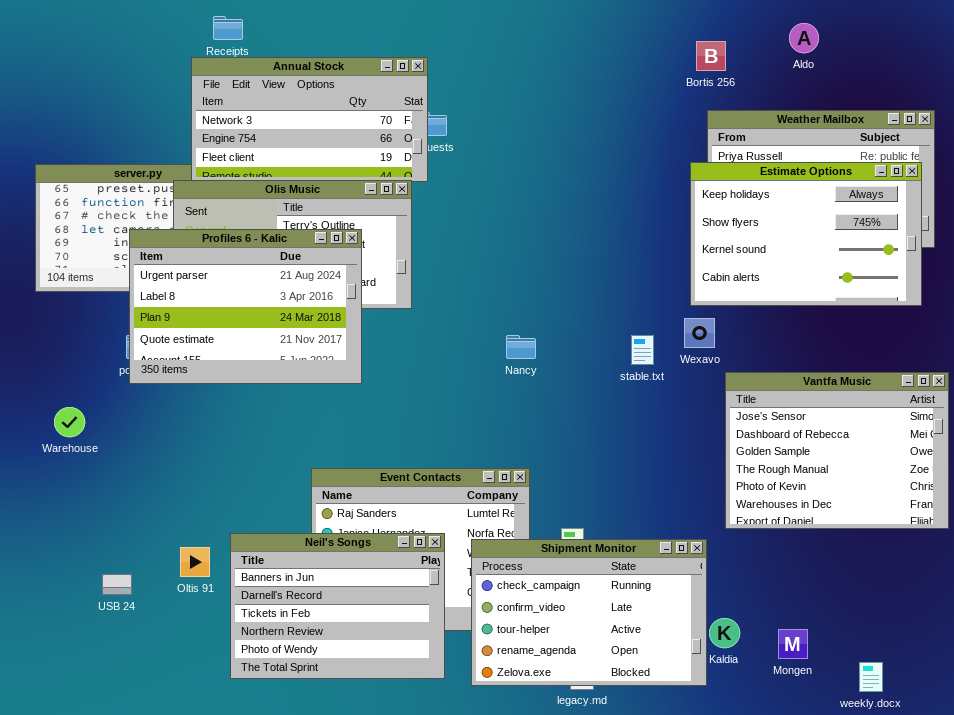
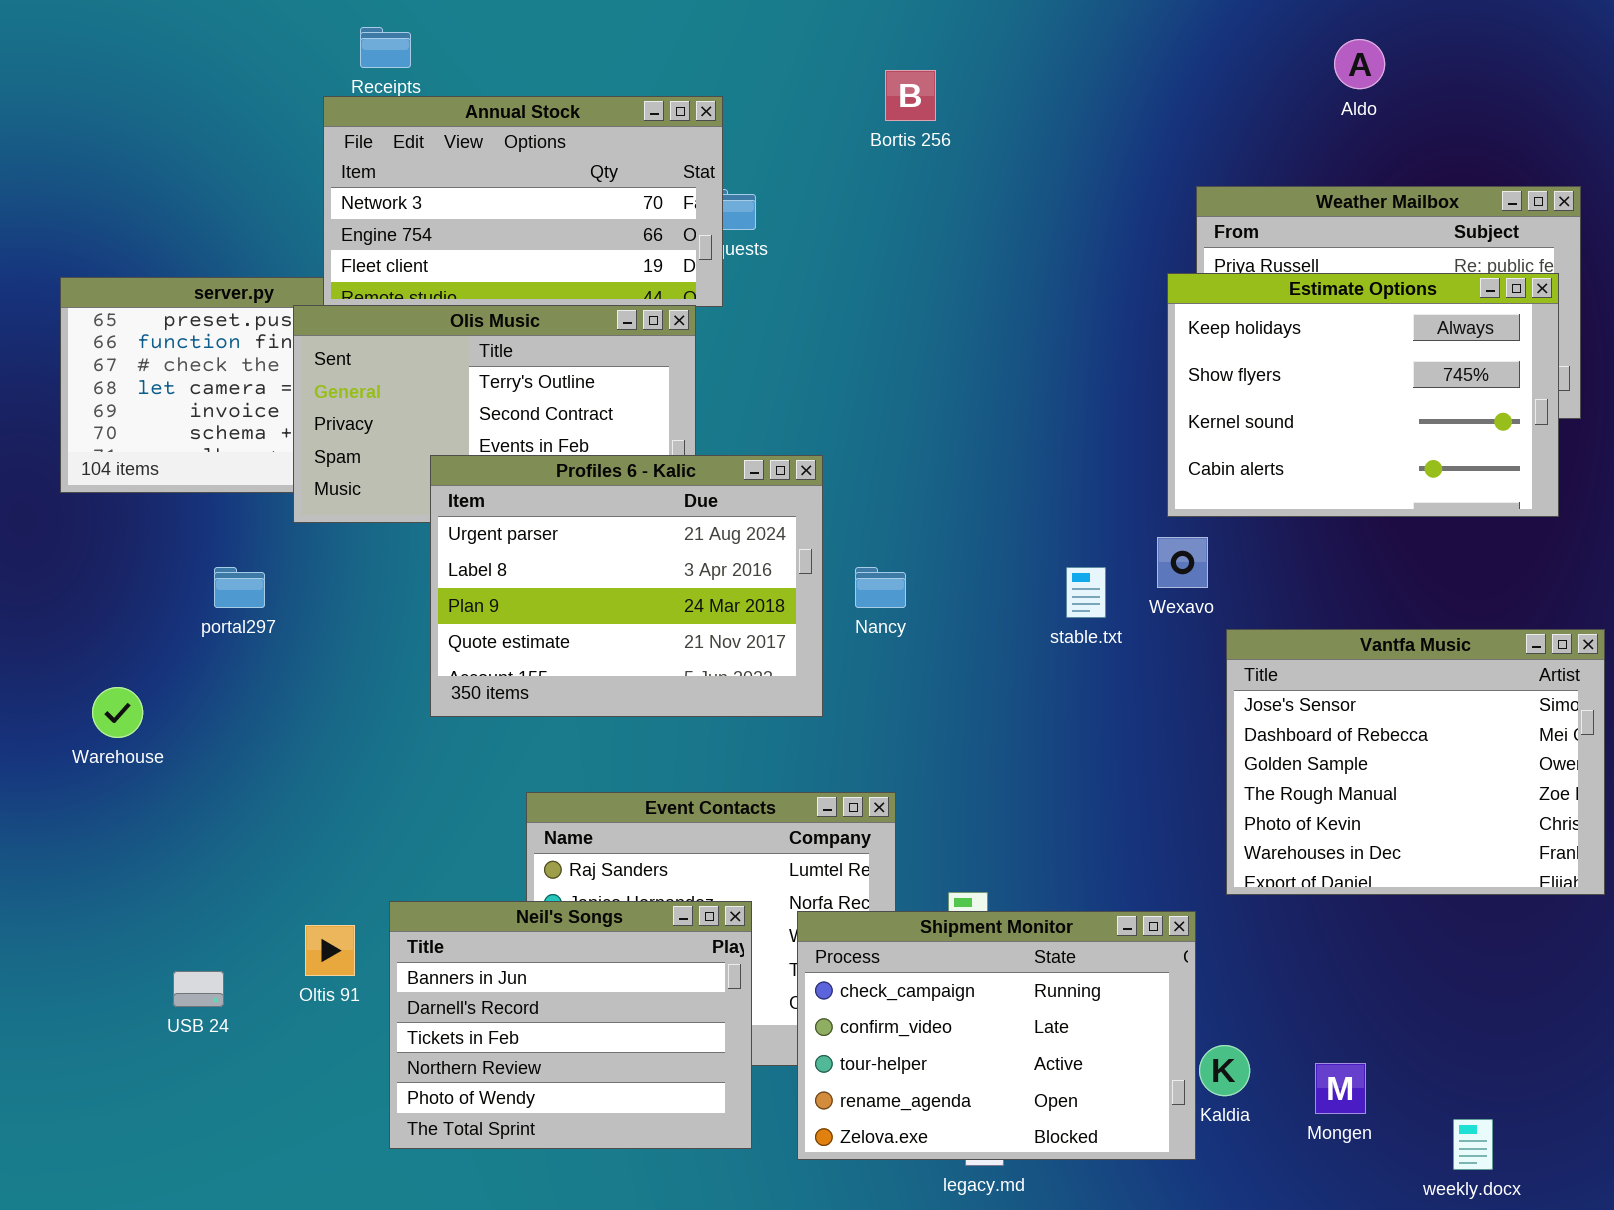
Bortis 256: [696,41,726,71] -> [885,70,936,121], moved
Profiles 6 - Kalic: [129,229,362,384] -> [430,455,823,717], moved

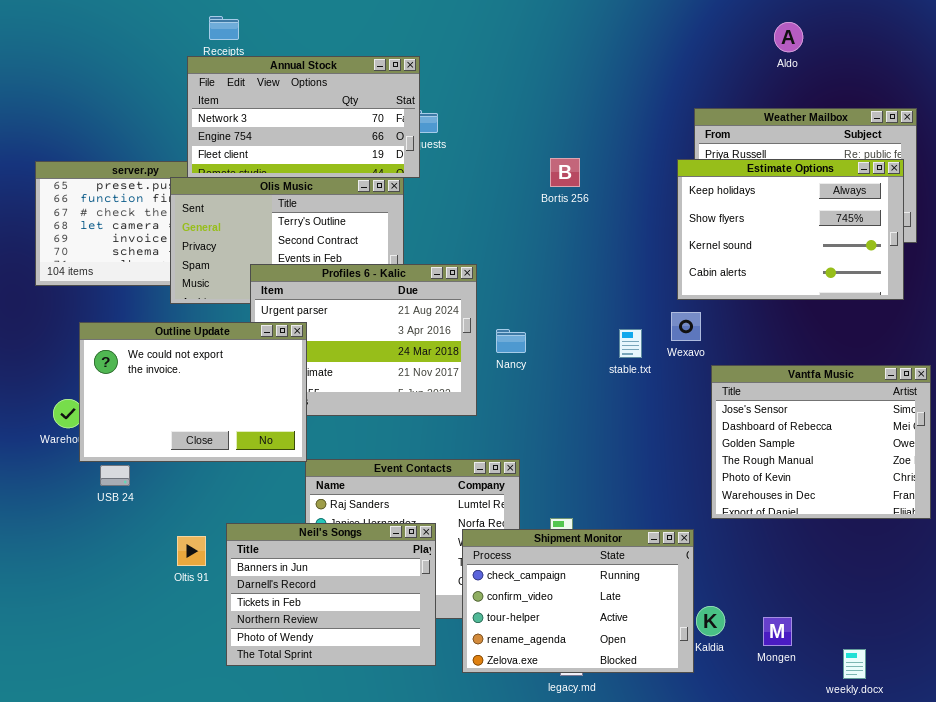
Bortis 256: [885,70,936,121] -> [550,158,580,187], moved
Outline Update: none -> [79,322,307,462], opened
USB 24: [173,971,224,1007] -> [100,465,130,486], moved

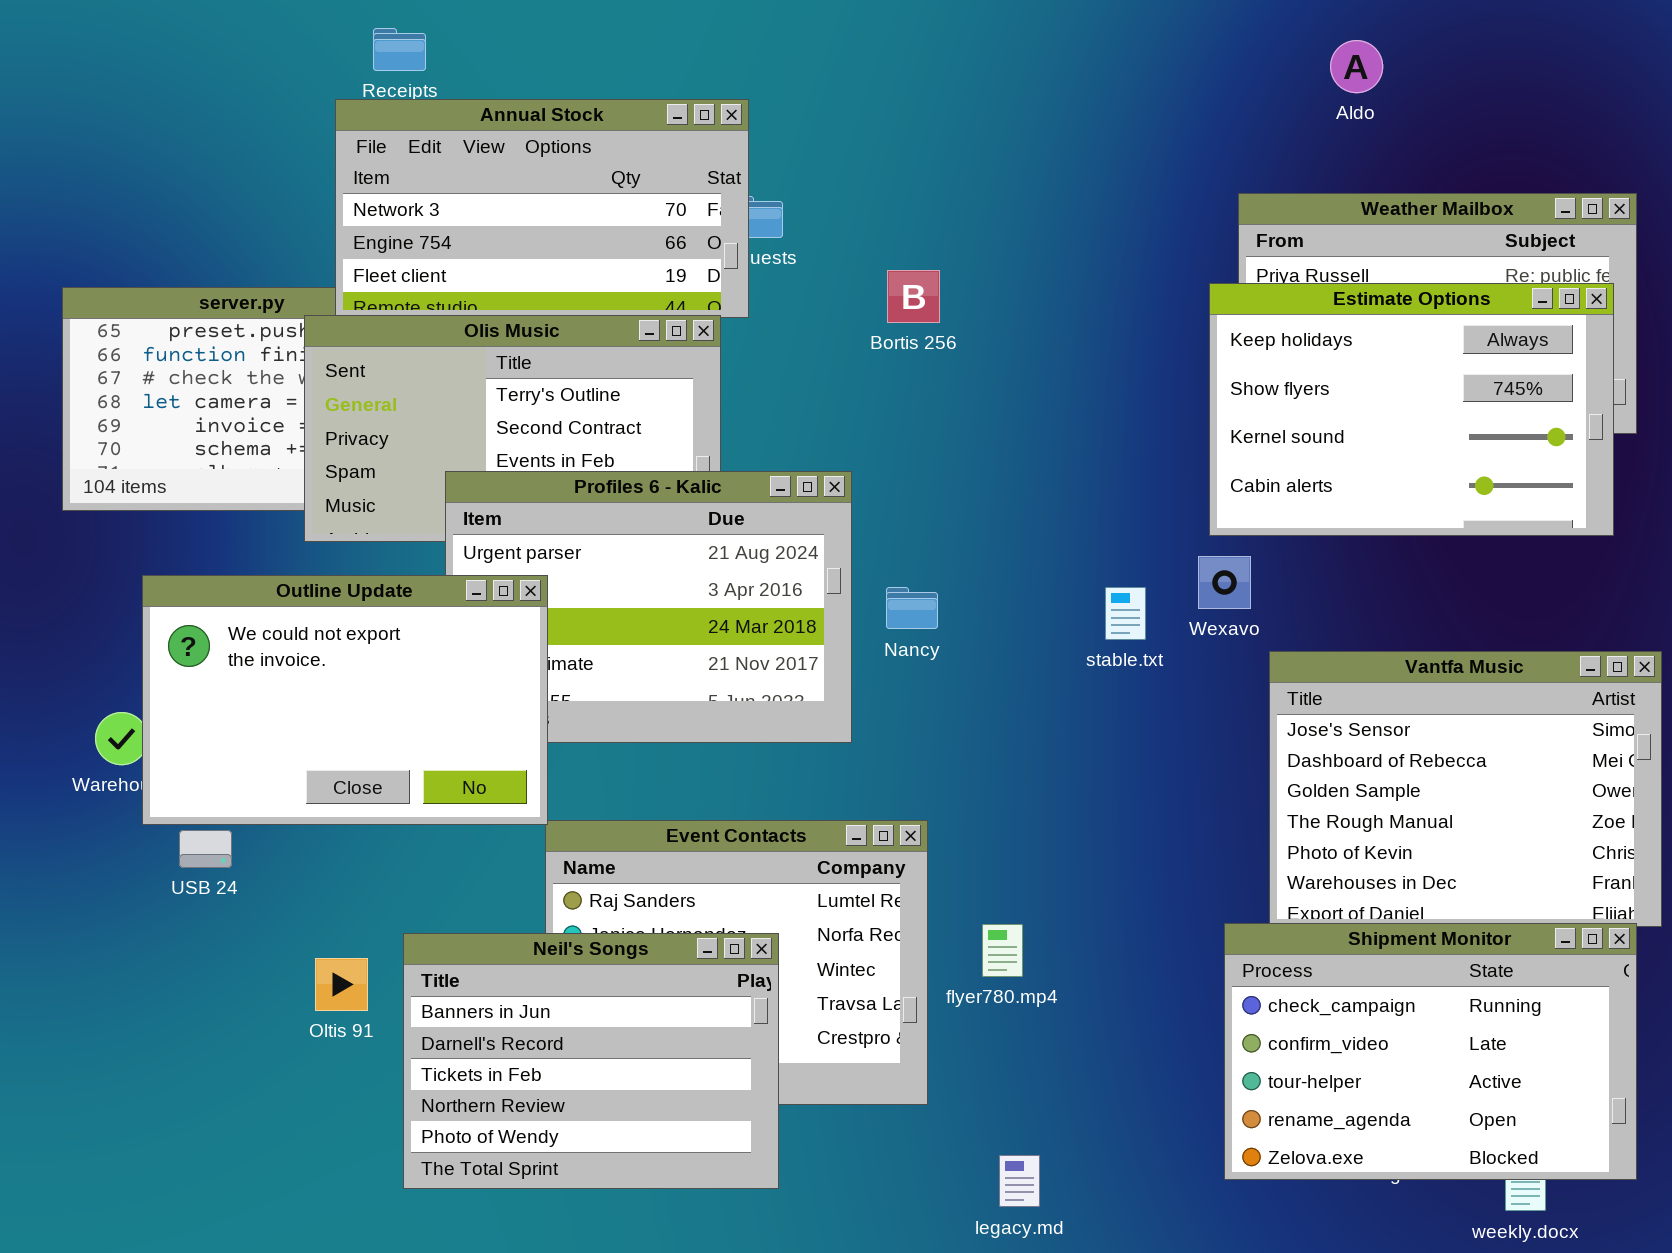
Aldo: [774,22,803,52] -> [1330,40,1383,93], moved
Bortis 256: [550,158,580,187] -> [887,270,940,323], moved
Shipment Monitor: [462,529,694,673] -> [1224,923,1637,1180], moved

